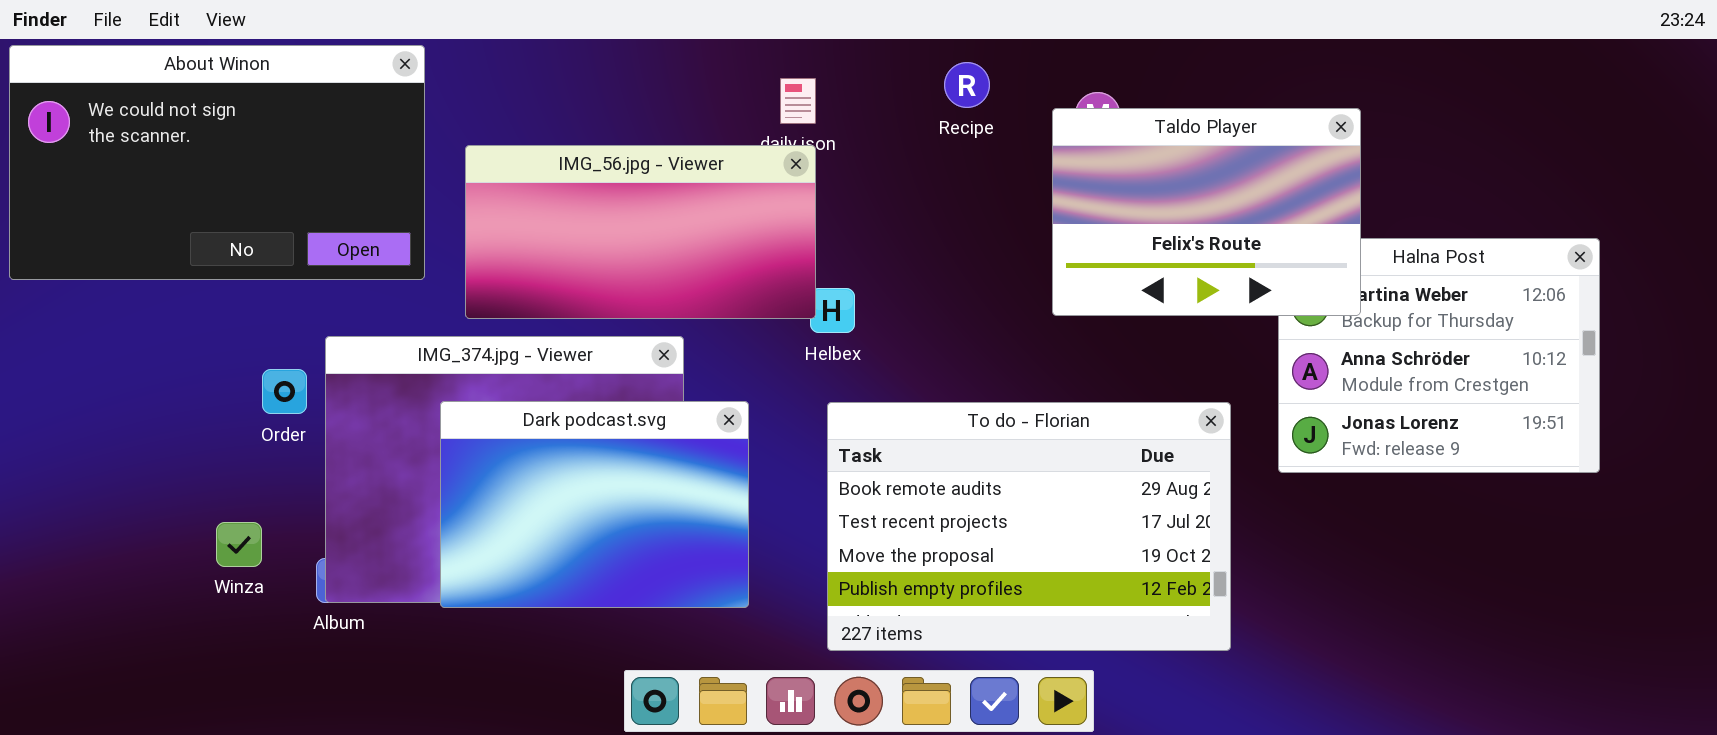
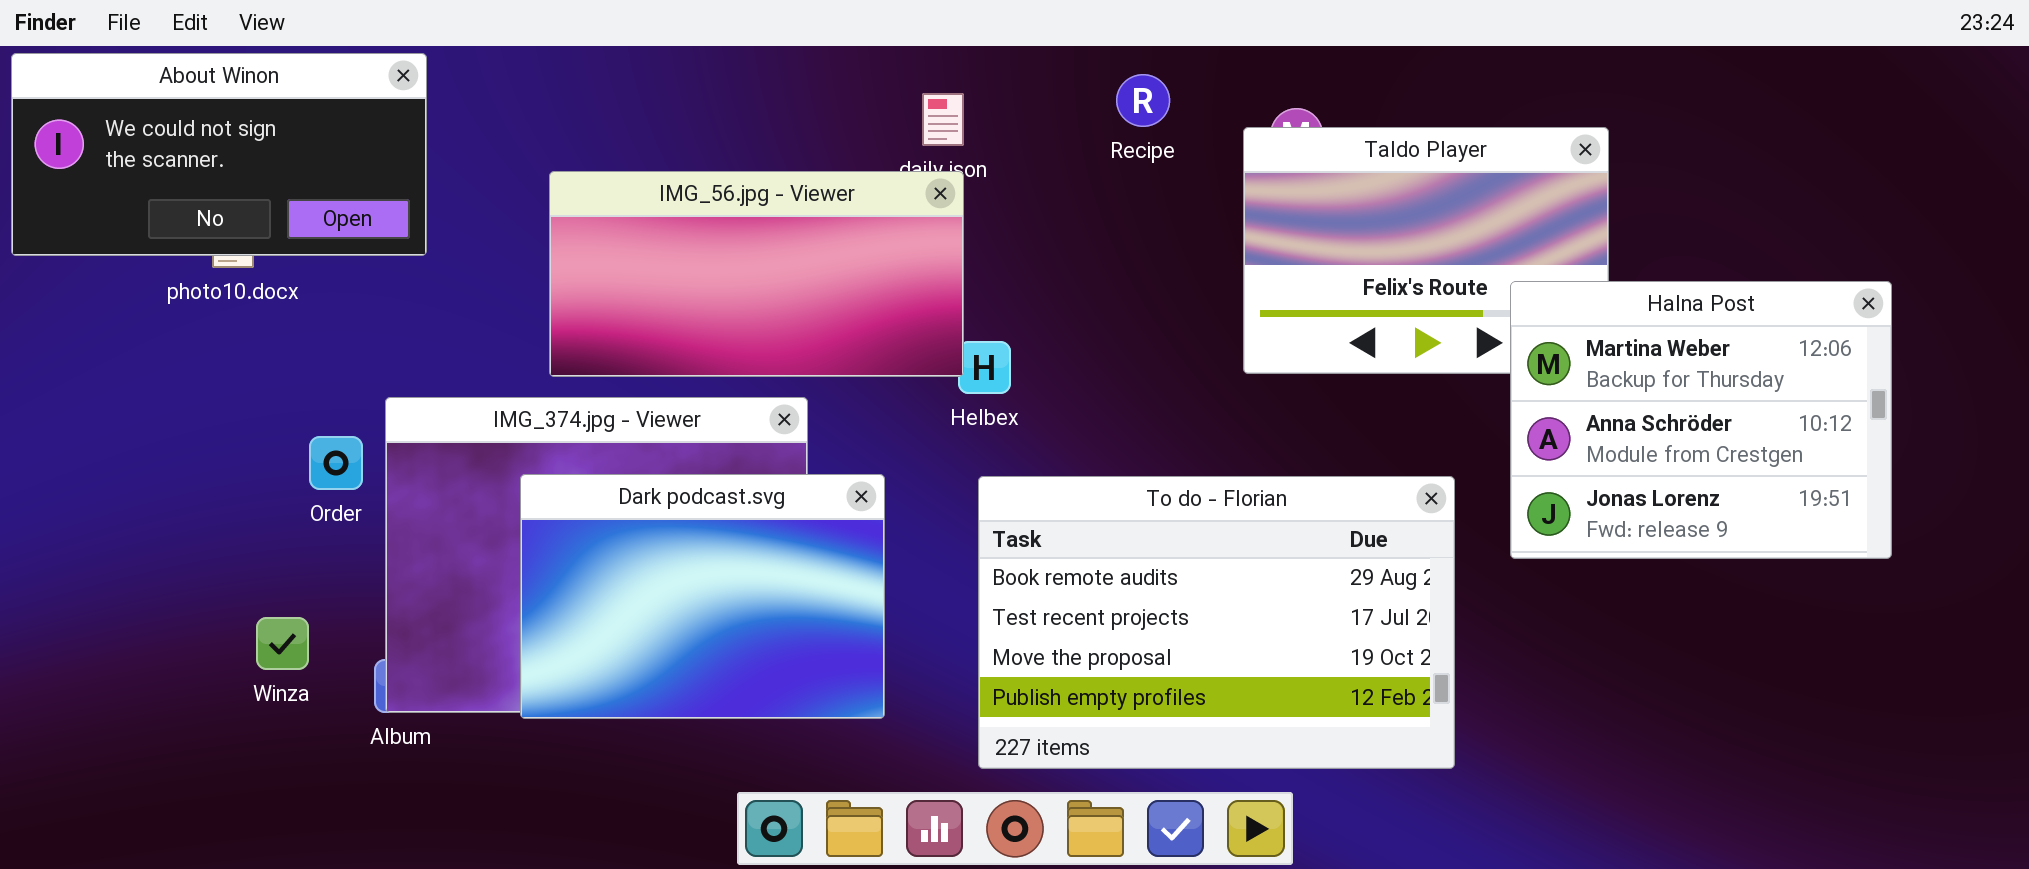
About Winon: [9,45,425,280] -> [11,53,427,256], resized
Halna Post: [1278,238,1600,473] -> [1510,281,1892,559], raised

